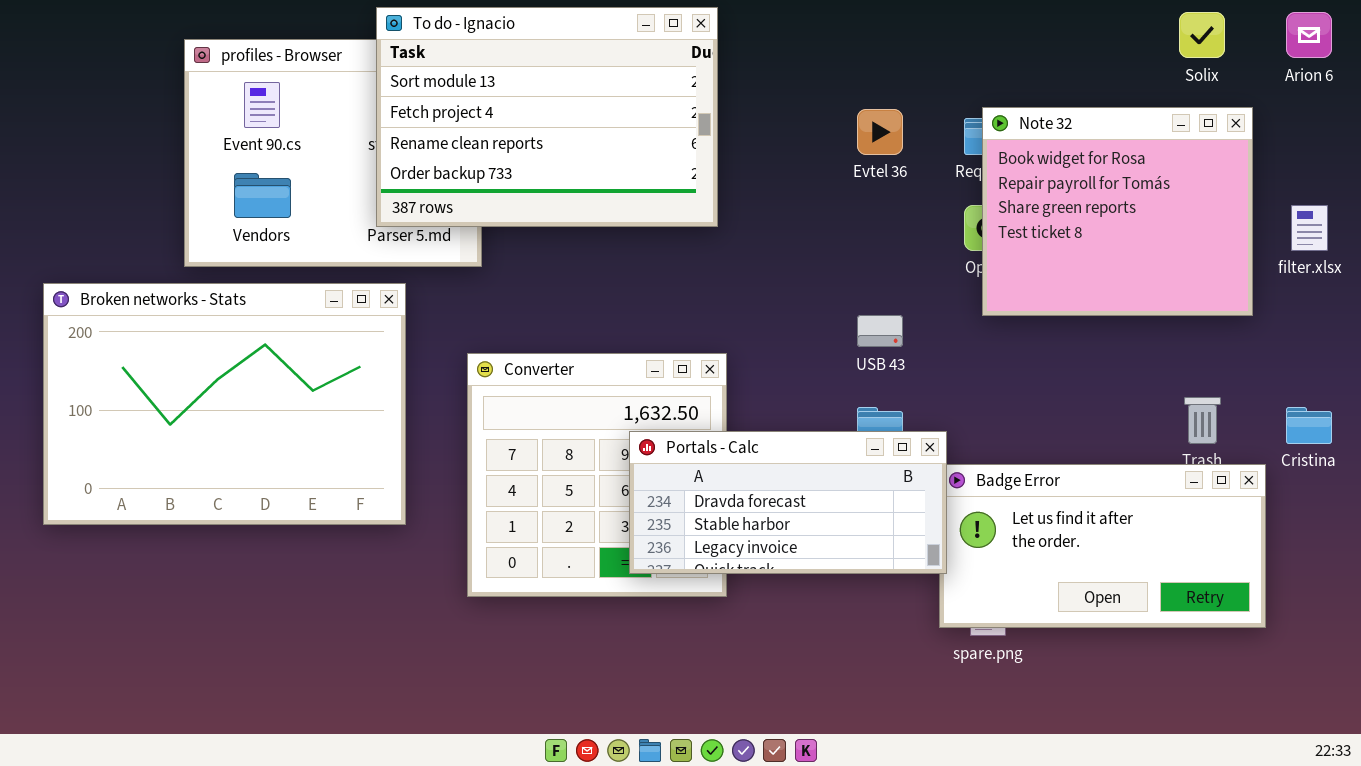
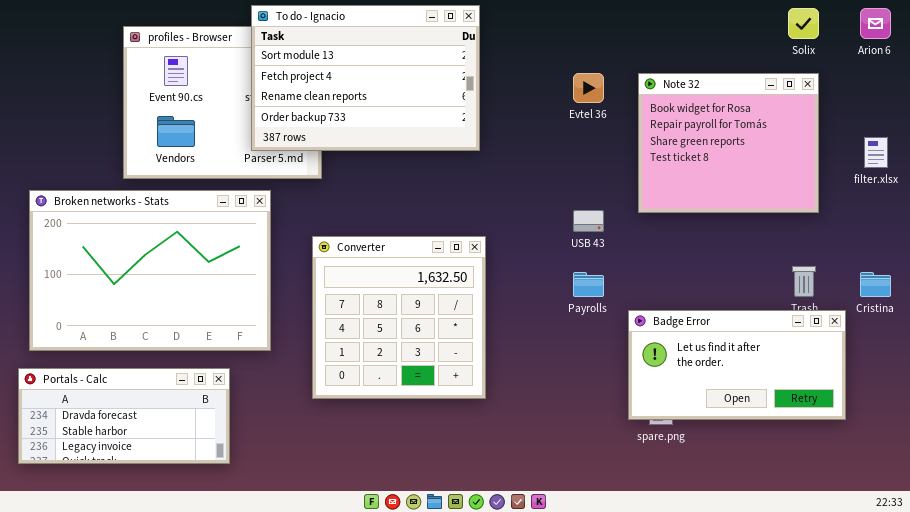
Note 32: [982,107,1253,316] -> [638,73,819,213], moved
Portals - Calc: [629,431,947,574] -> [18,368,230,464], moved

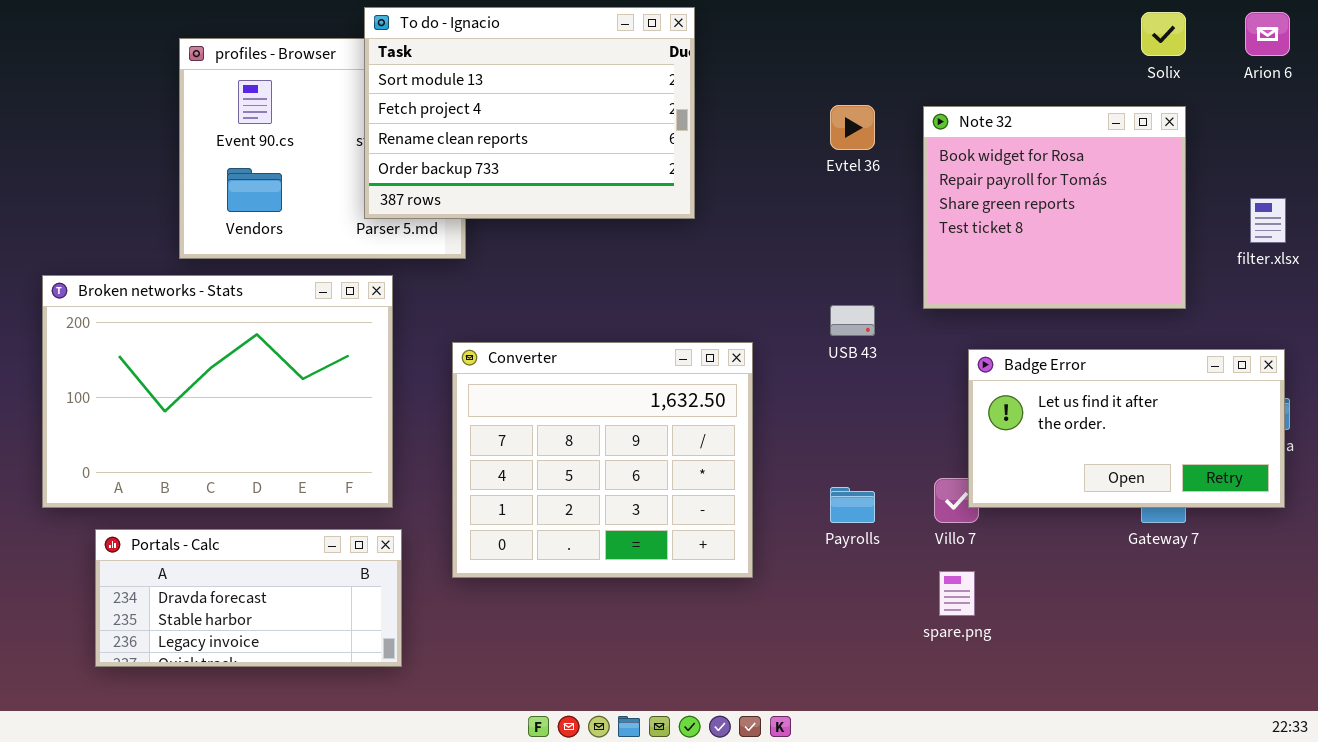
Converter: [312,236,486,399] -> [452,342,753,578], resized
Payrolls: [573,272,604,297] -> [830,487,875,523], moved
Badge Error: [628,310,846,420] -> [968,349,1285,508], moved
Portals - Calc: [18,368,230,464] -> [95,529,402,667], moved

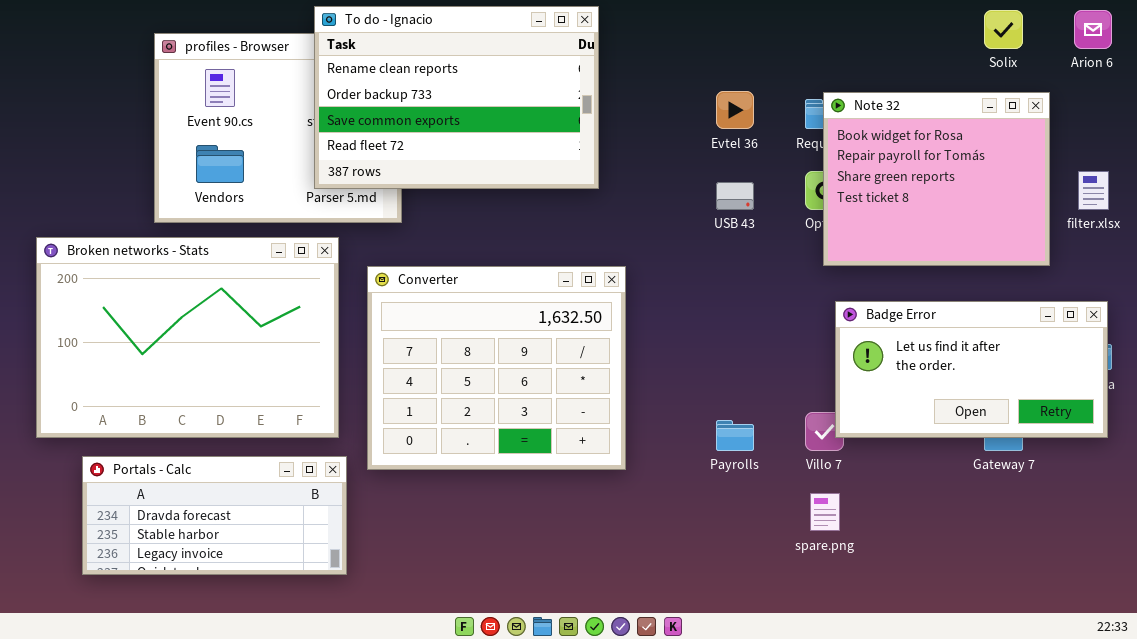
To do - Ignacio: [364,7,695,219] -> [314,6,599,189], scrolled down 2 rows
Note 32: [923,106,1186,309] -> [823,92,1050,266], moved
USB 43: [830,305,875,336] -> [716,182,754,210], moved
Converter: [452,342,753,578] -> [367,266,626,470], moved

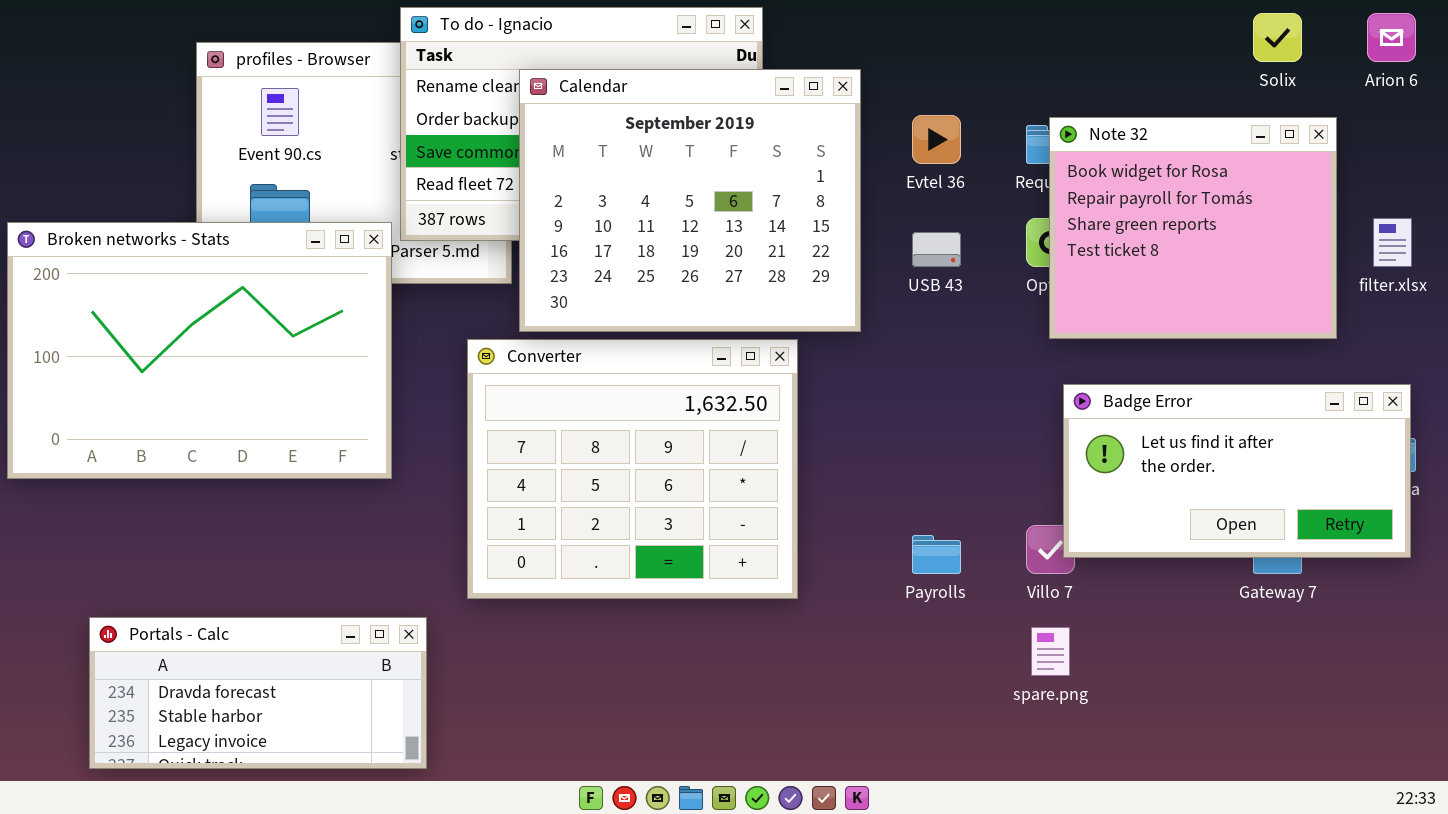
Calendar: none -> [519,69,861,332], opened
Broken networks - Stats: [36,237,339,438] -> [7,222,392,479], moved
Portals - Calc: [82,456,347,575] -> [89,617,427,769], moved

